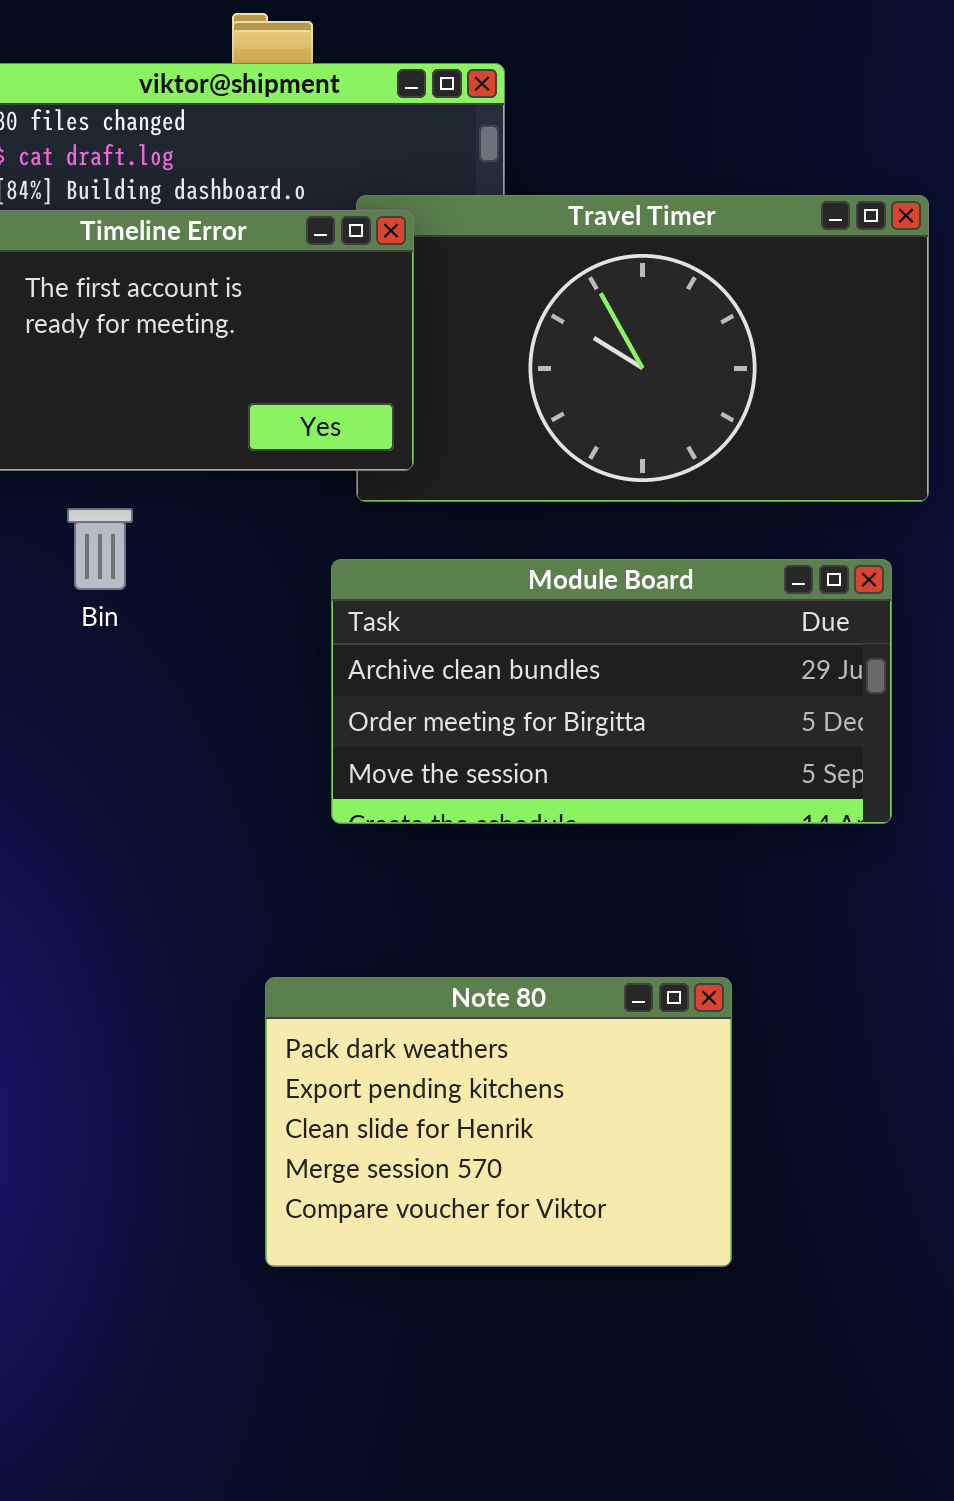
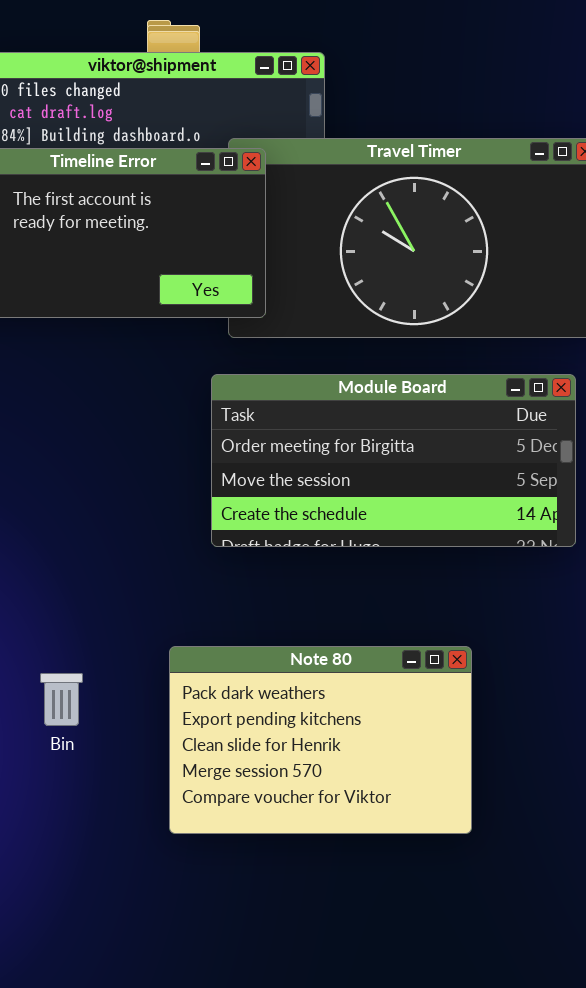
Bin: [67,508,133,590] -> [40,673,83,726], moved
Module Board: [331,559,892,824] -> [211,374,576,547], scrolled down 1 row

